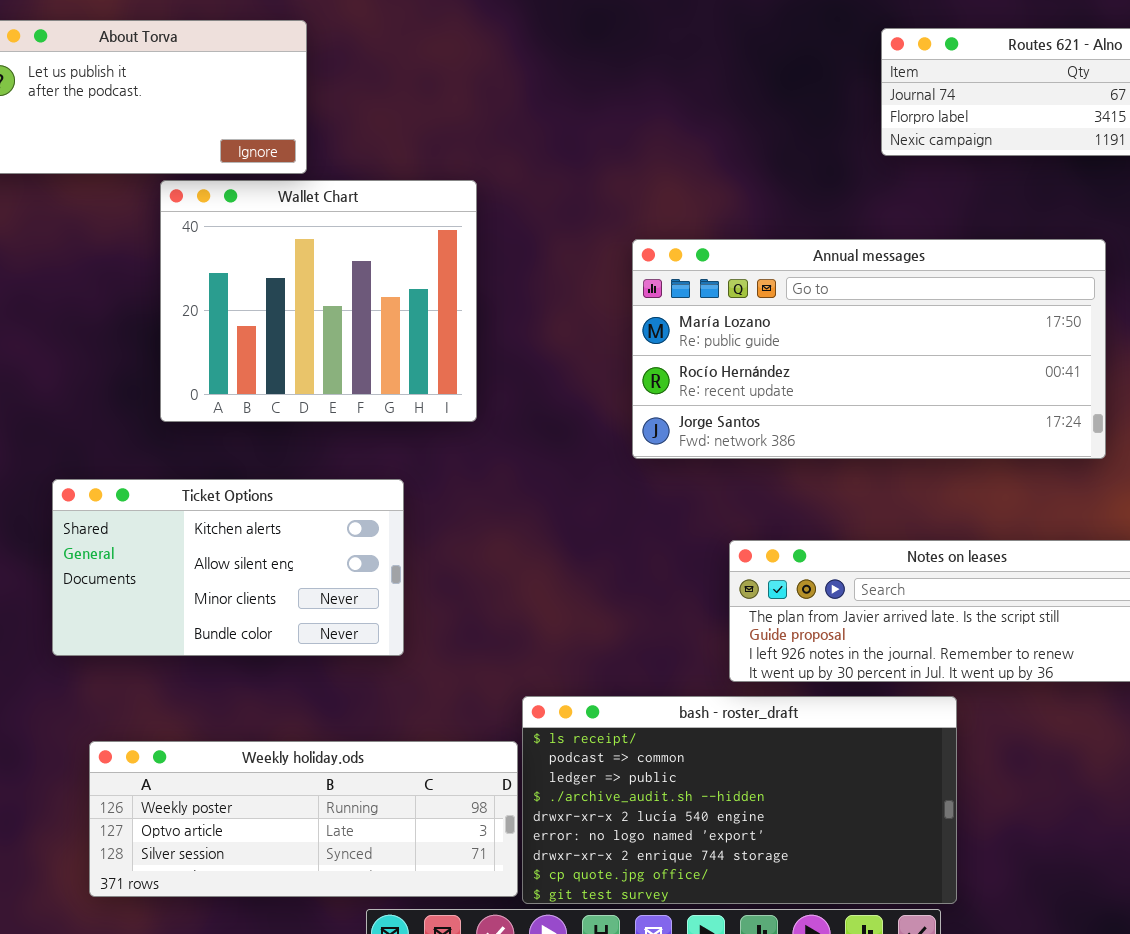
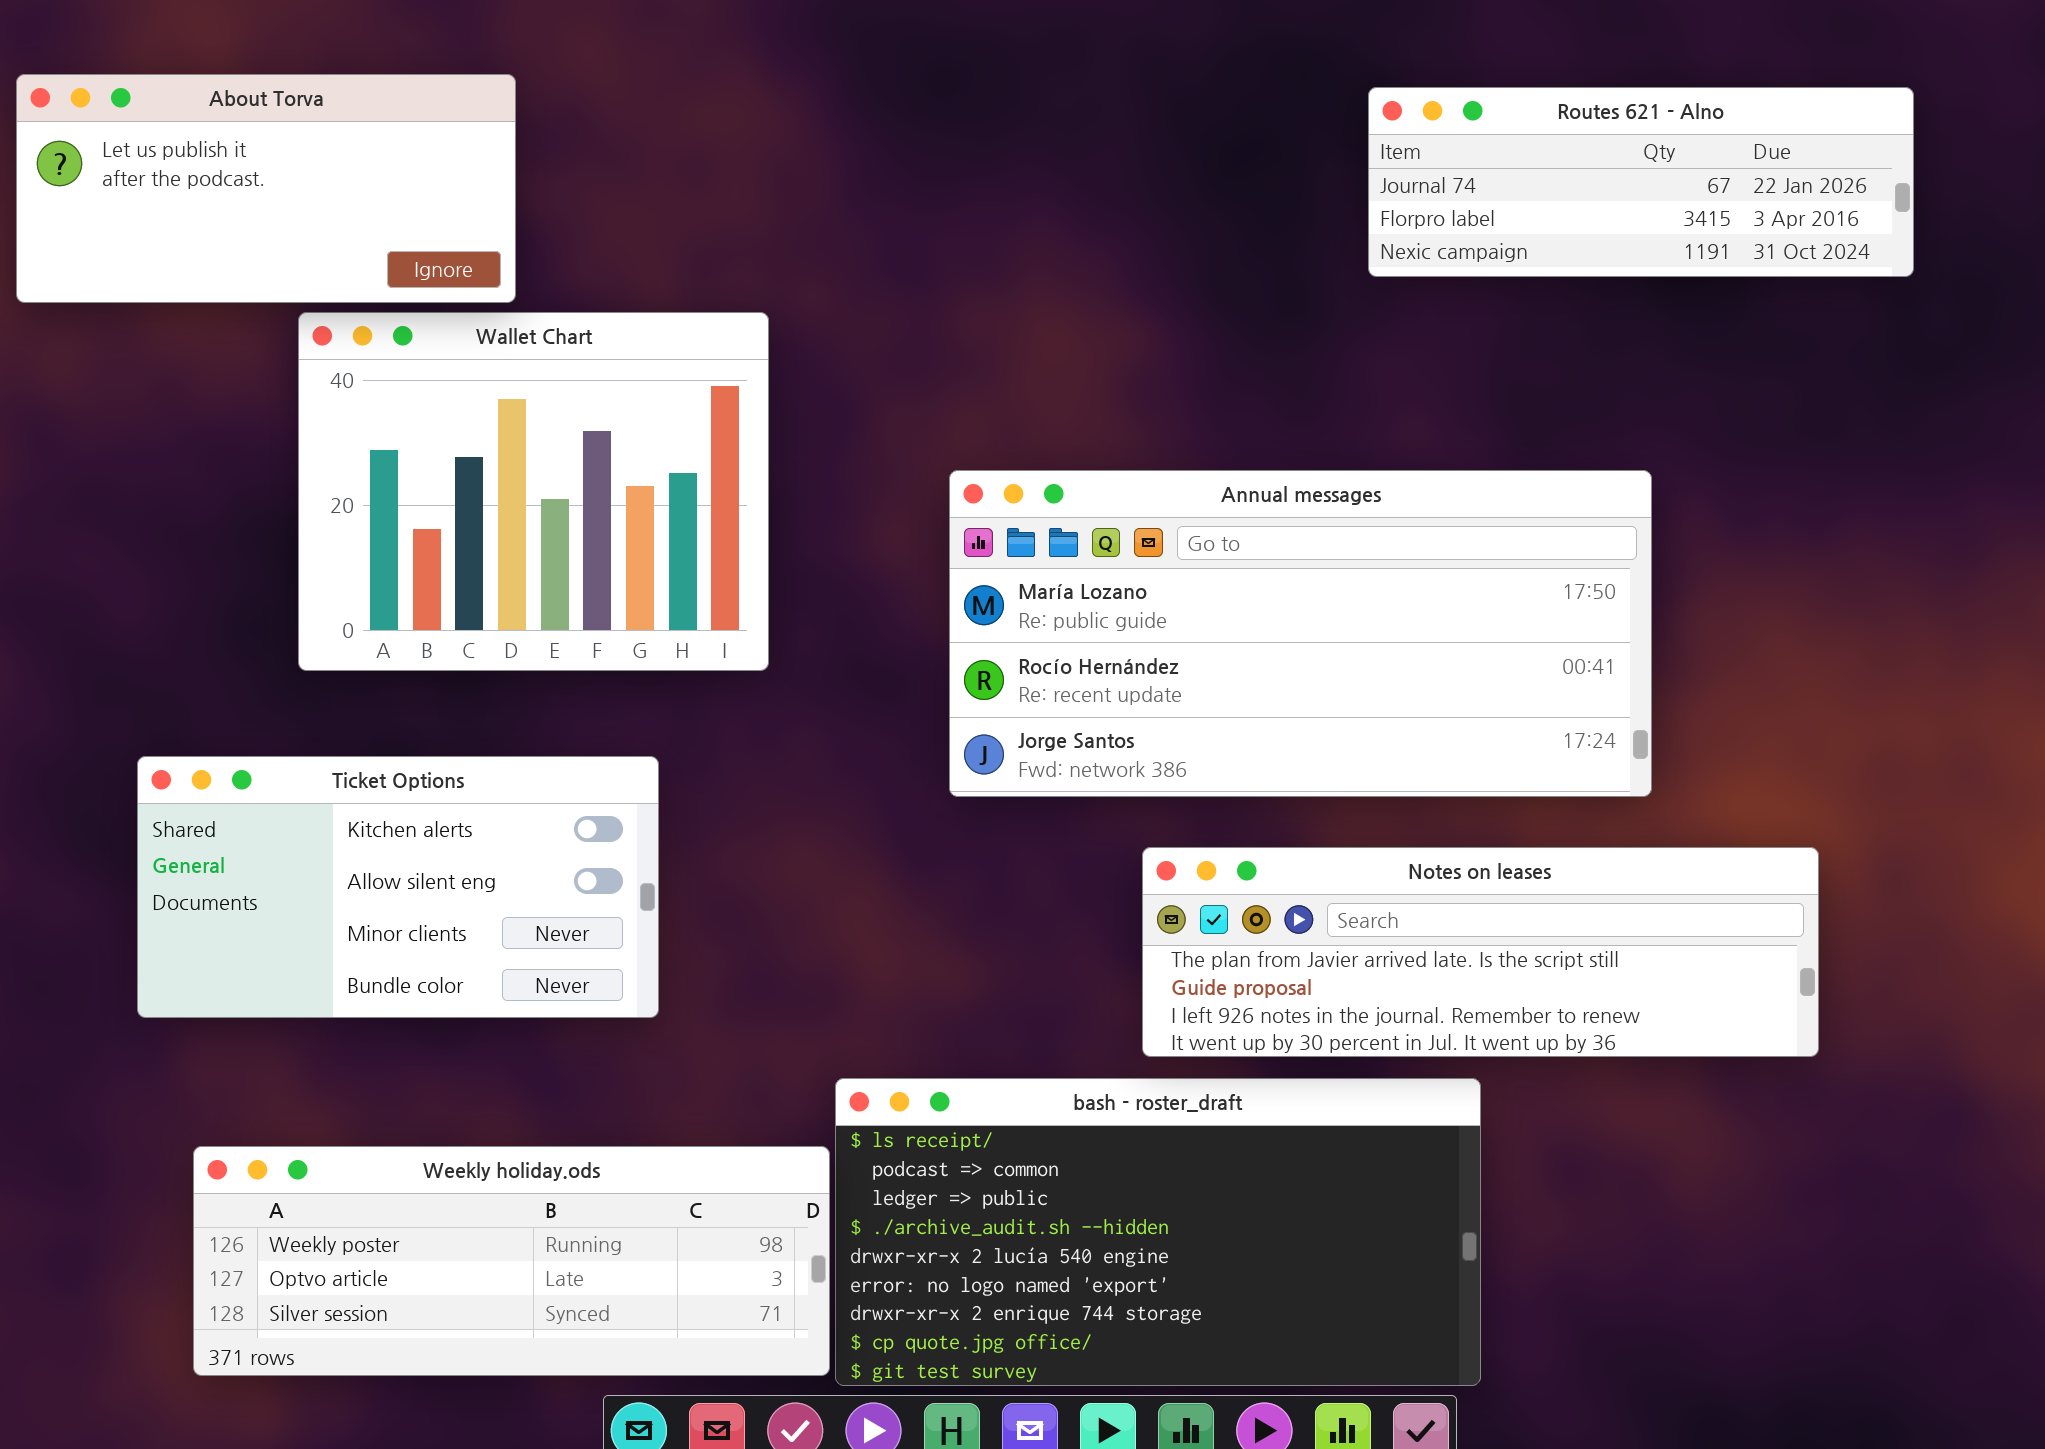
Annual messages: [632,239,1106,459] -> [949,470,1652,797], moved

